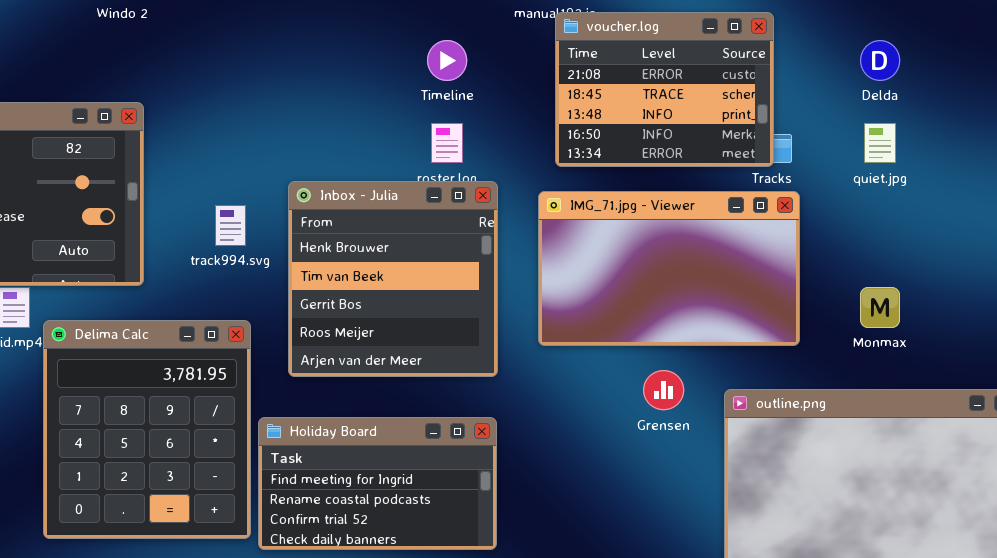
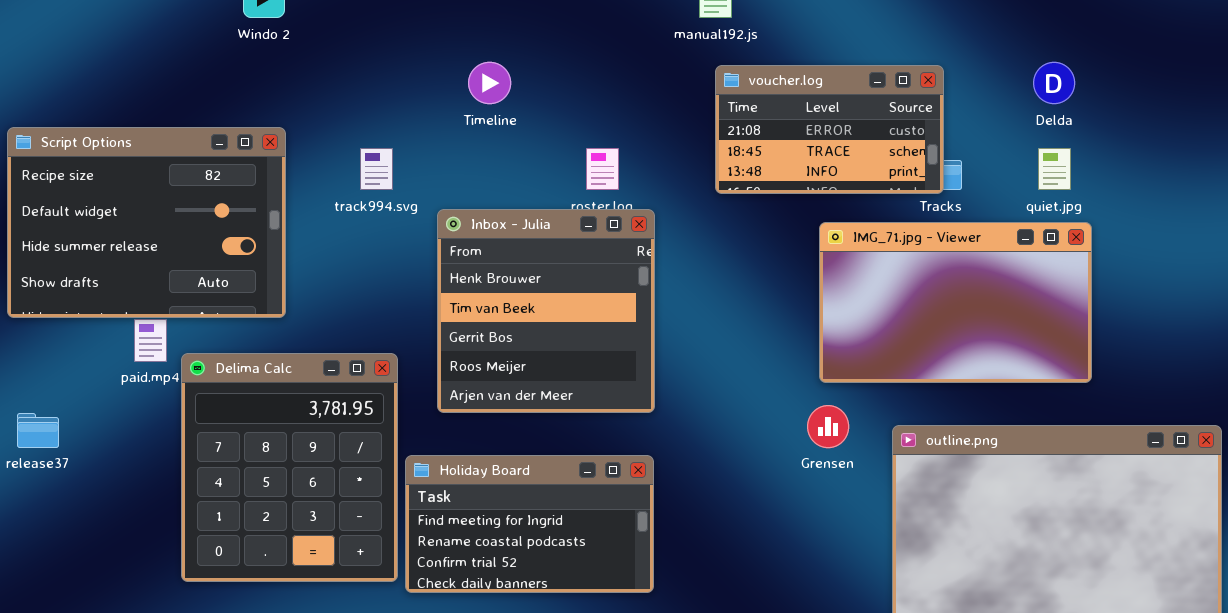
voucher.log: [555,12,774,167] -> [715,65,944,194], resized
Timeline: [427,40,467,81] -> [468,62,511,104], moved
IMG_71.jpg - Viewer: [538,191,800,346] -> [819,222,1092,383], moved
track994.svg: [215,205,246,246] -> [360,148,393,190], moved

